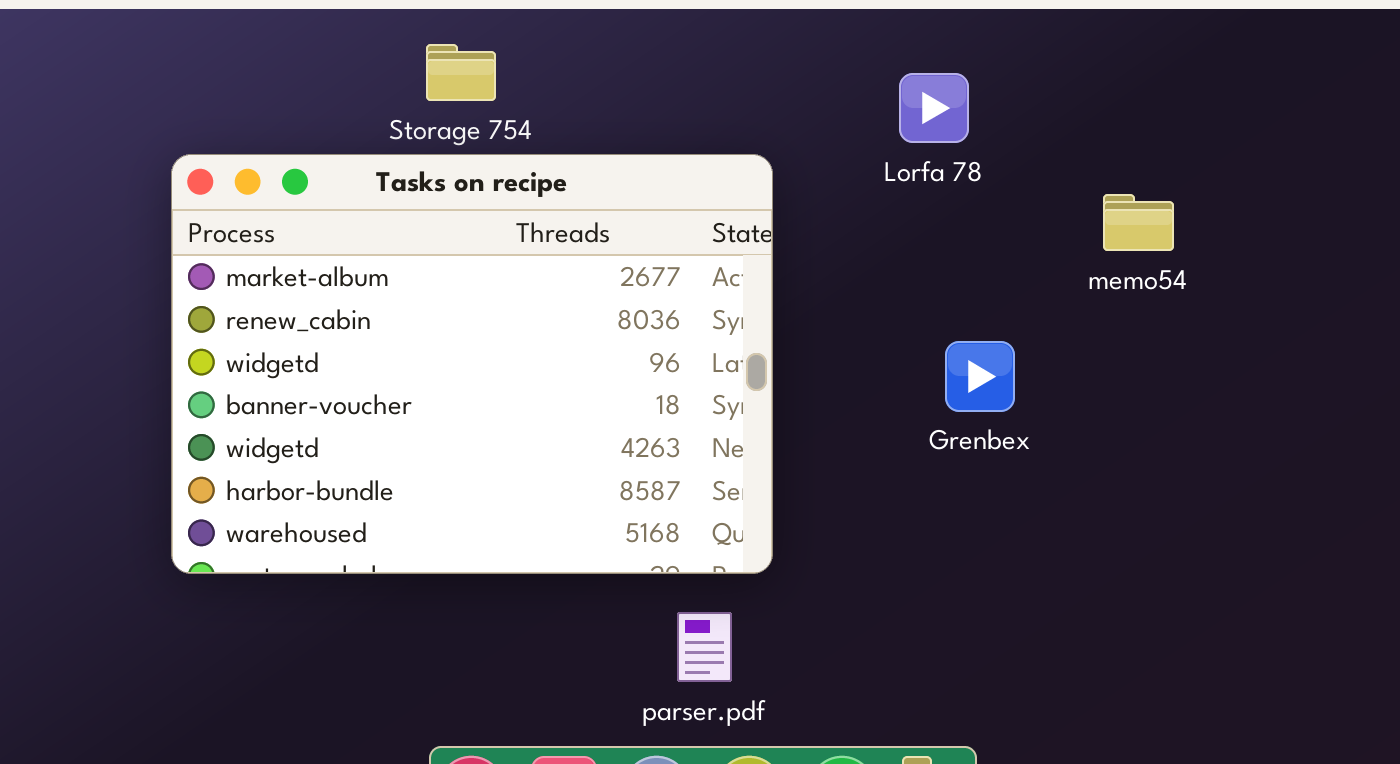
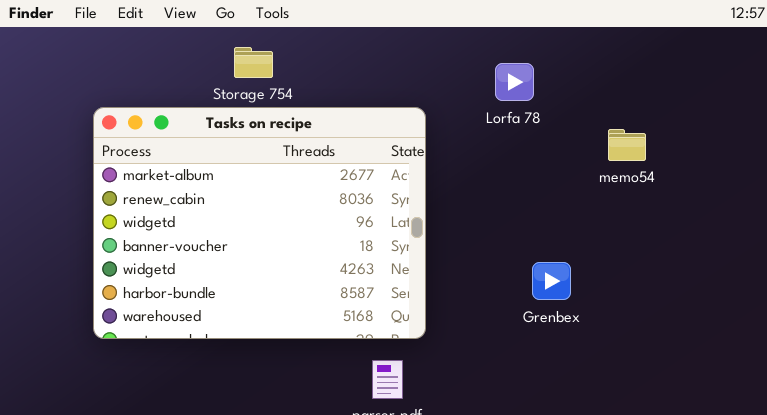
Grenbex: [945,341,1015,412] -> [532,262,571,300], moved

